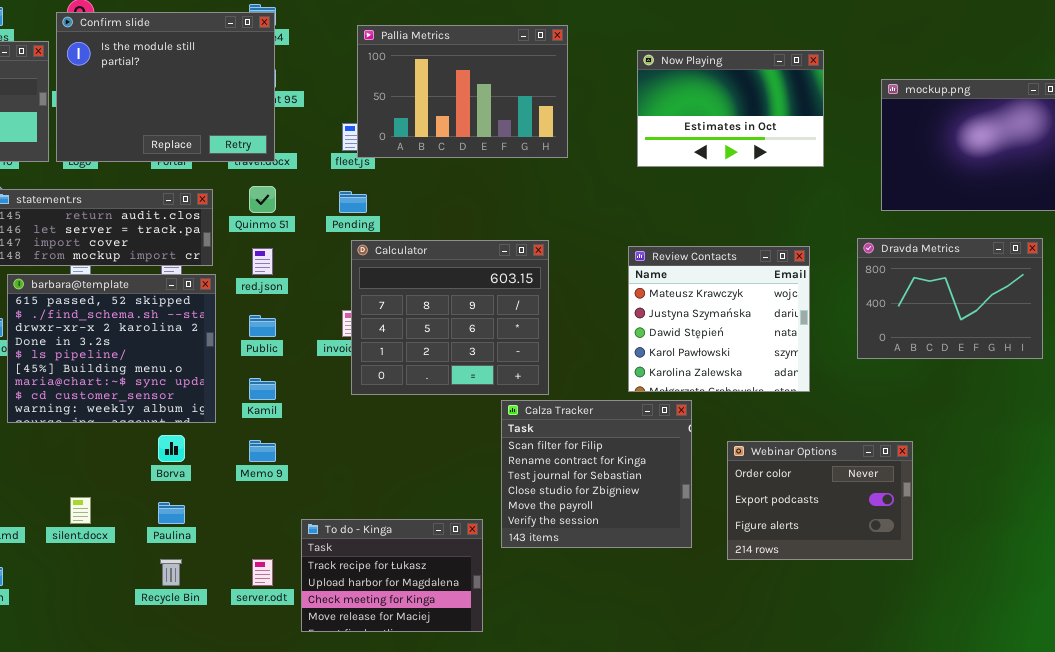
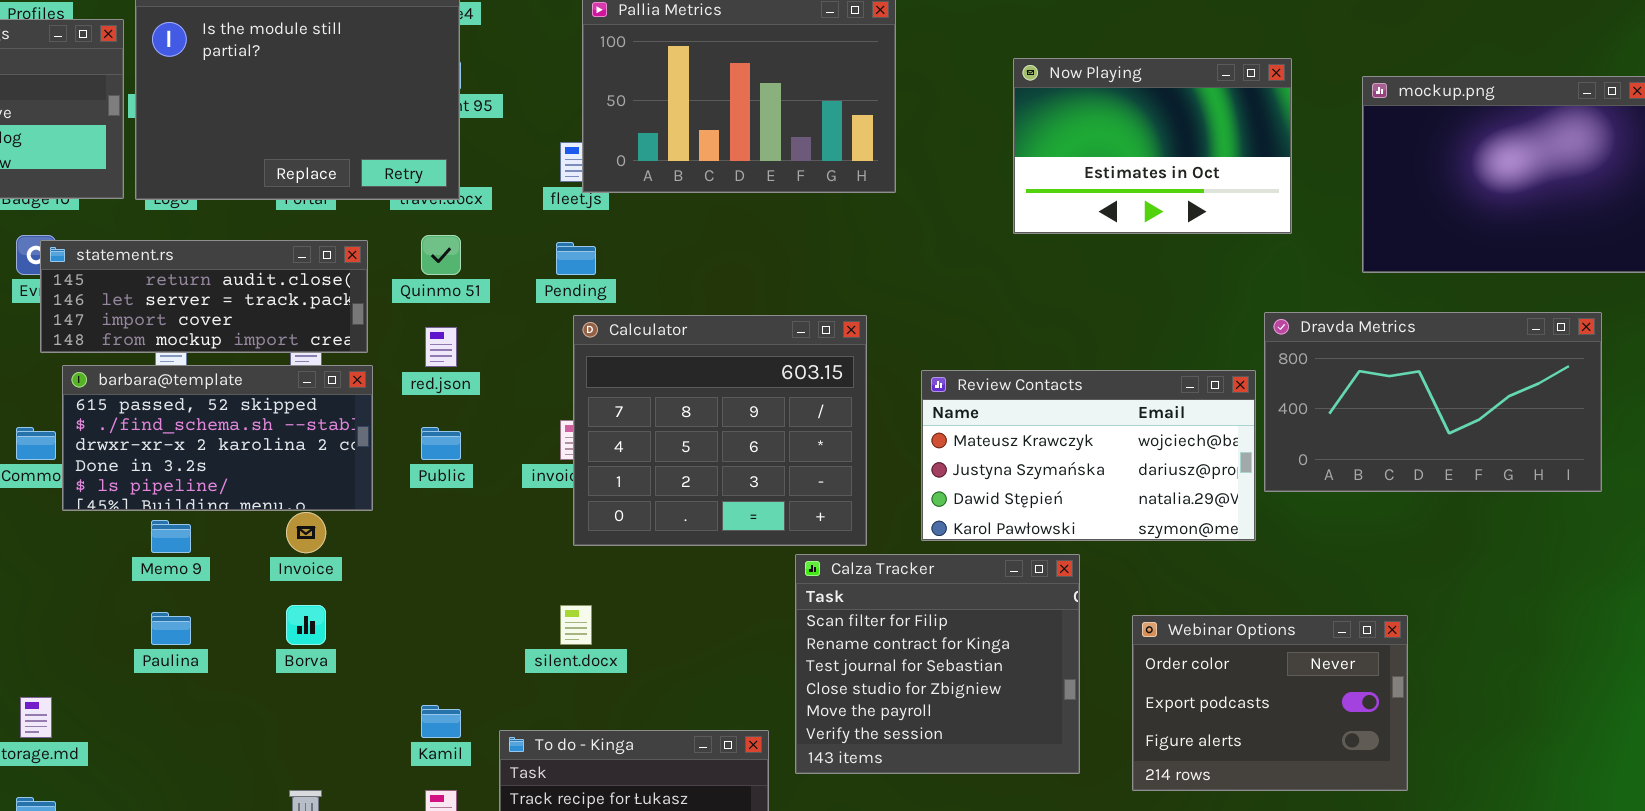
Now Playing: [637,50,824,167] -> [1013,58,1292,234], moved
Dravda Metrics: [857,238,1043,359] -> [1264,312,1602,492], resized
Review Contacts: [628,246,810,392] -> [921,370,1256,541], resized
barbara@template: [7,274,216,423] -> [62,365,373,511], resized
Kamil: [249,378,276,400] -> [421,705,461,738], moved
Memo 9: [249,440,276,462] -> [151,520,191,553], moved
silent.docx: [70,497,91,524] -> [560,605,592,645], moved
Paulina: [158,502,185,524] -> [151,612,191,645], moved

